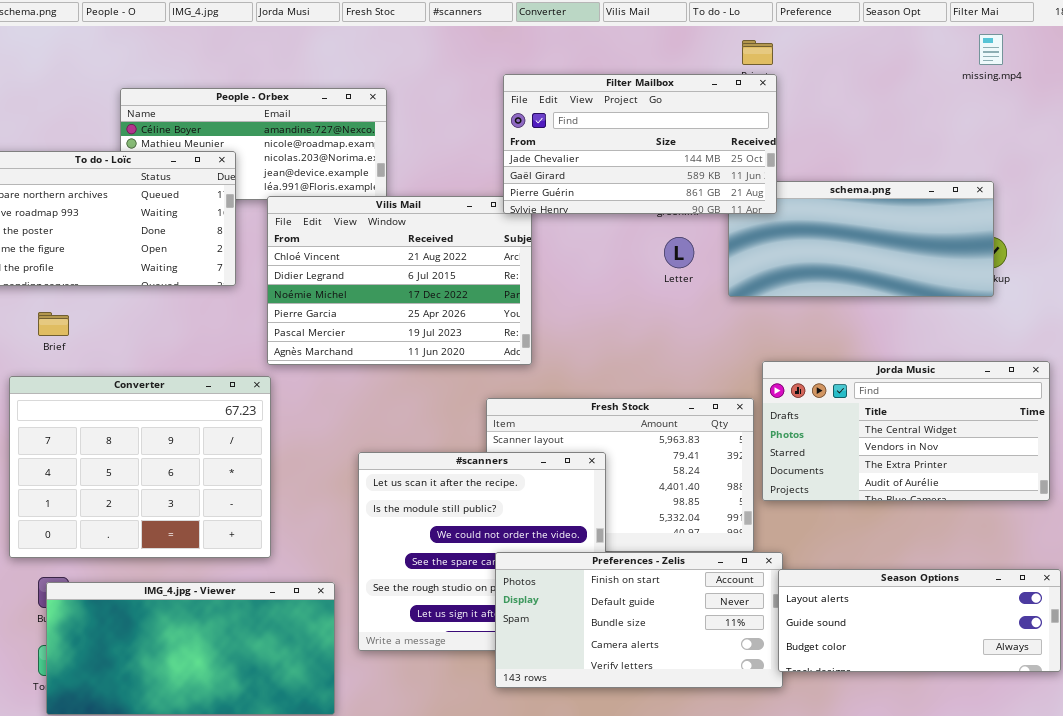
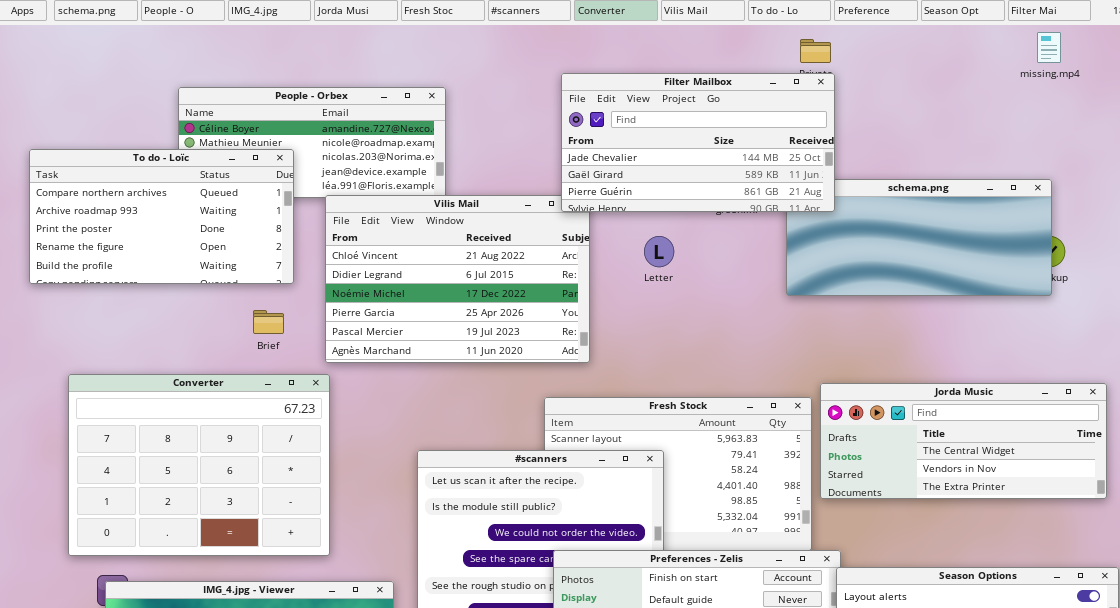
Letter: [664,237,694,268] -> [644,236,674,267], moved
Brief: [38,312,69,336] -> [253,310,284,334], moved
Jorda Music: [762,361,1050,501] -> [820,383,1107,499], resized

